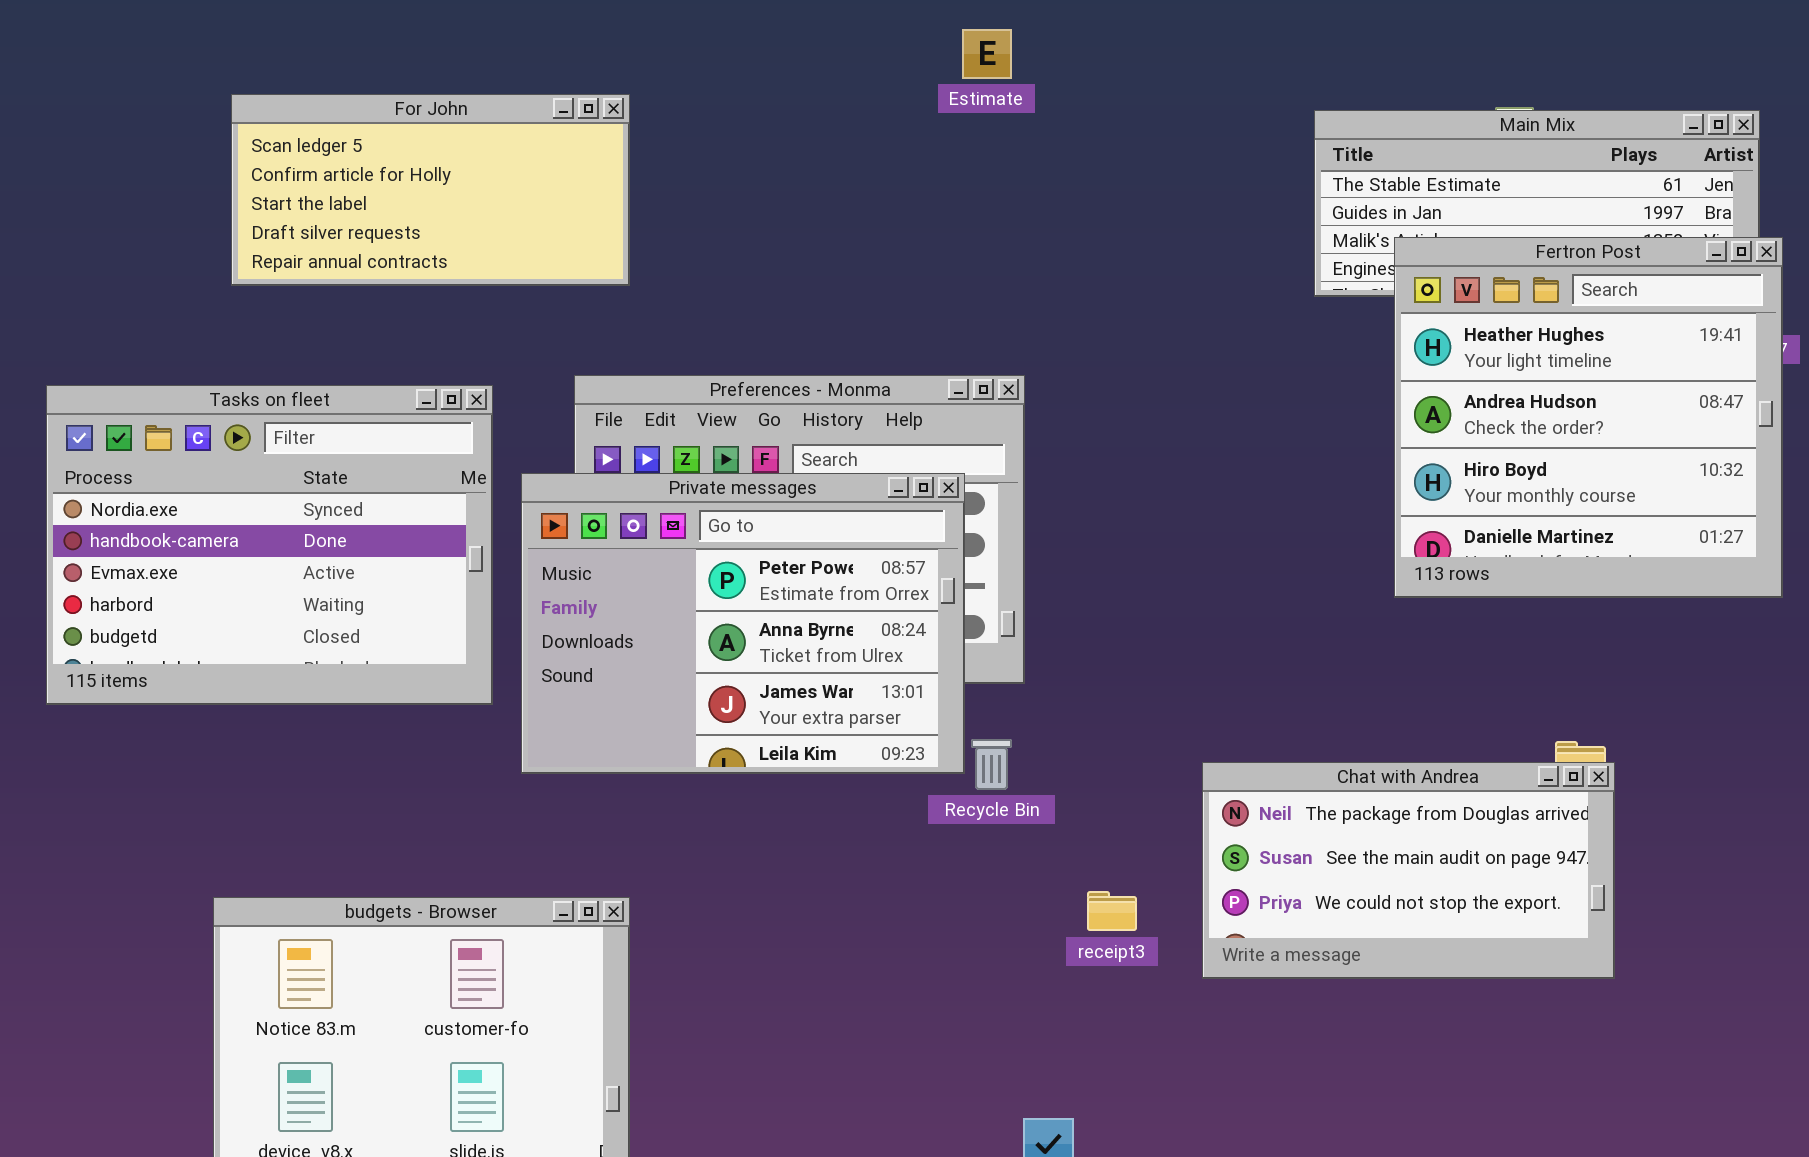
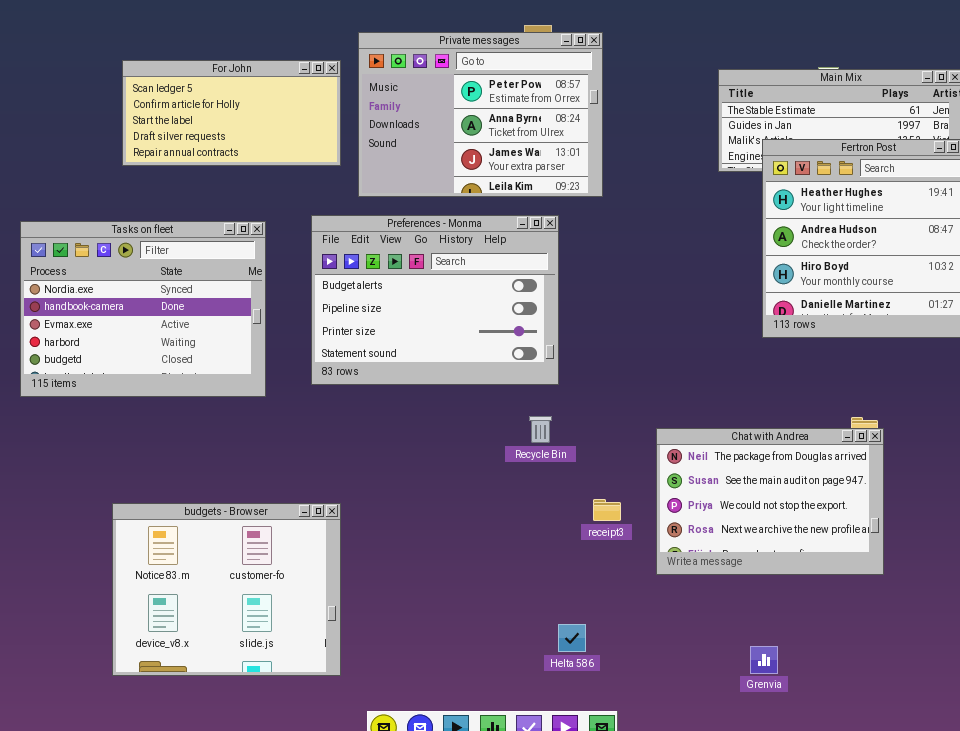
Private messages: [521,473,965,774] -> [358,32,603,197], moved
Chat with Andrea: [1202,762,1615,979] -> [656,428,884,575], resized

